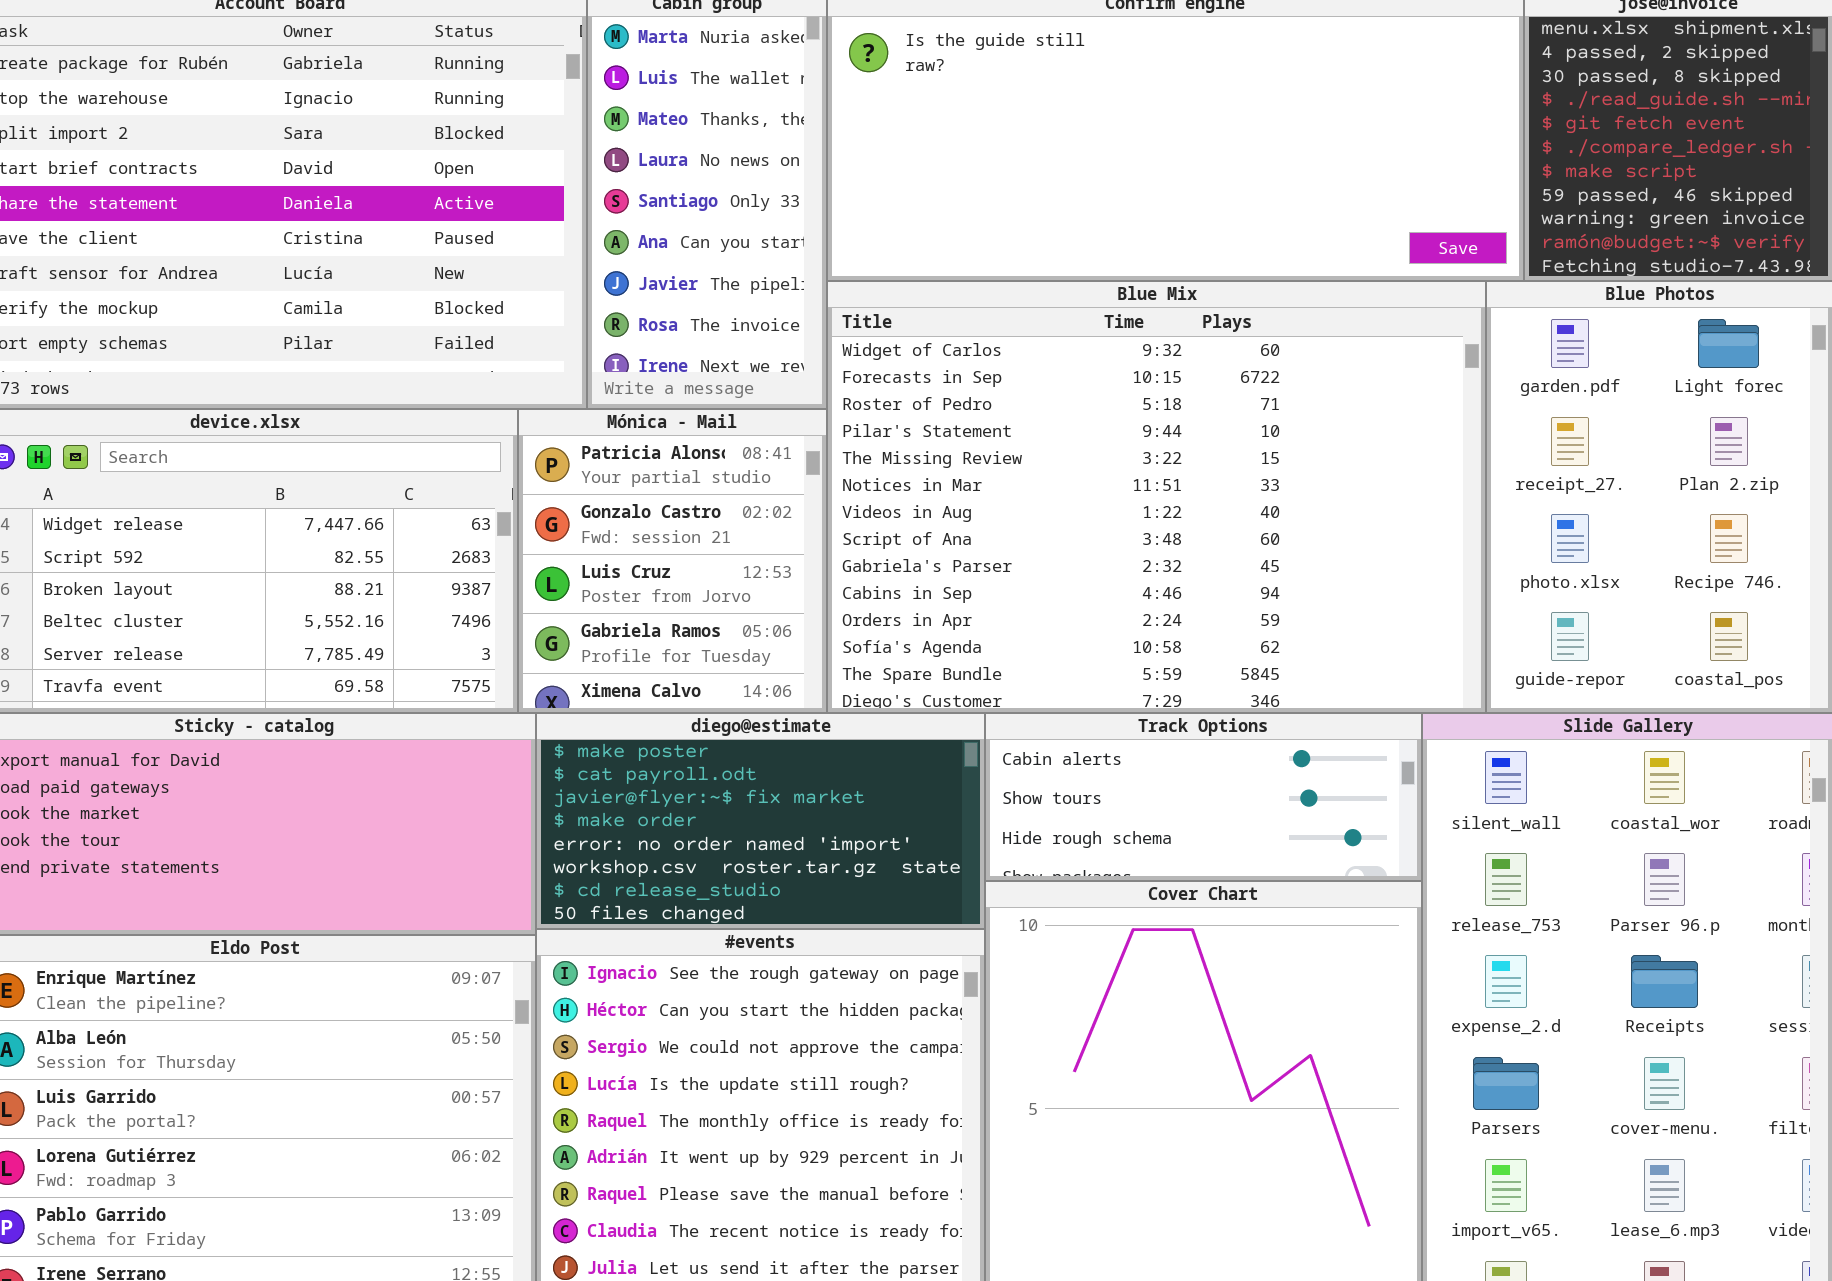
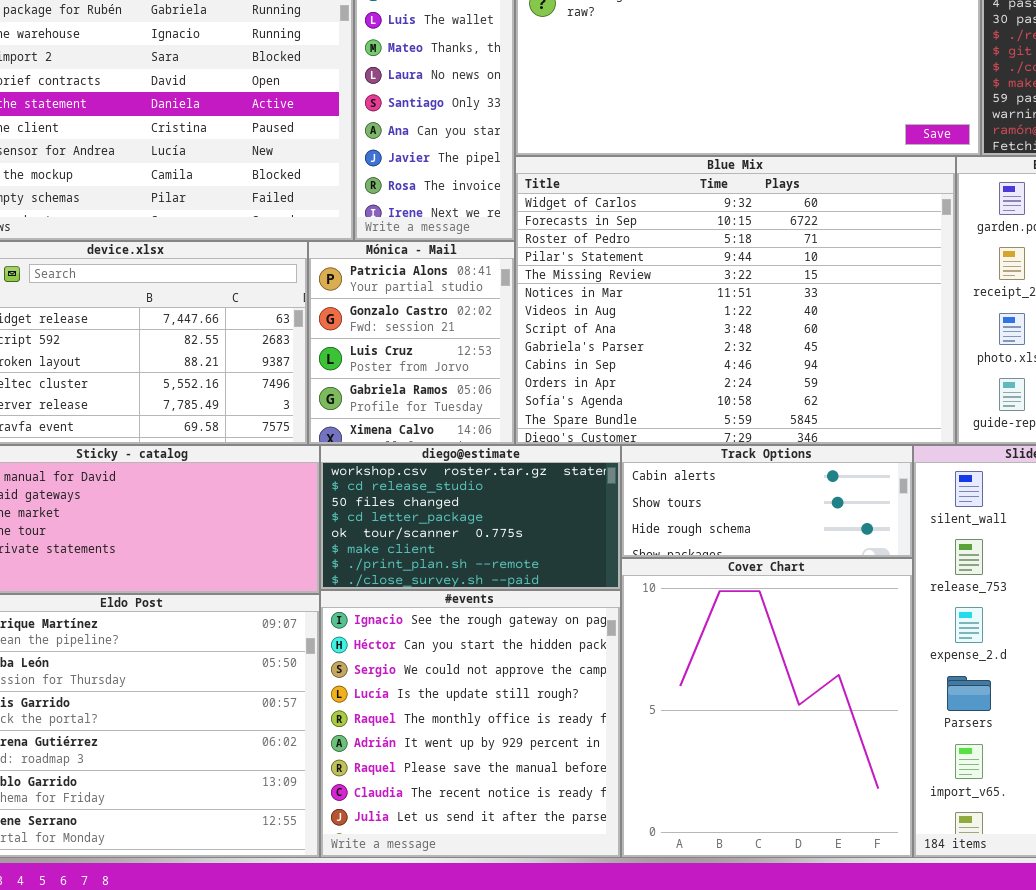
diego@estimate: [536,713,985,929] -> [320,445,621,590], scrolled down 5 rows

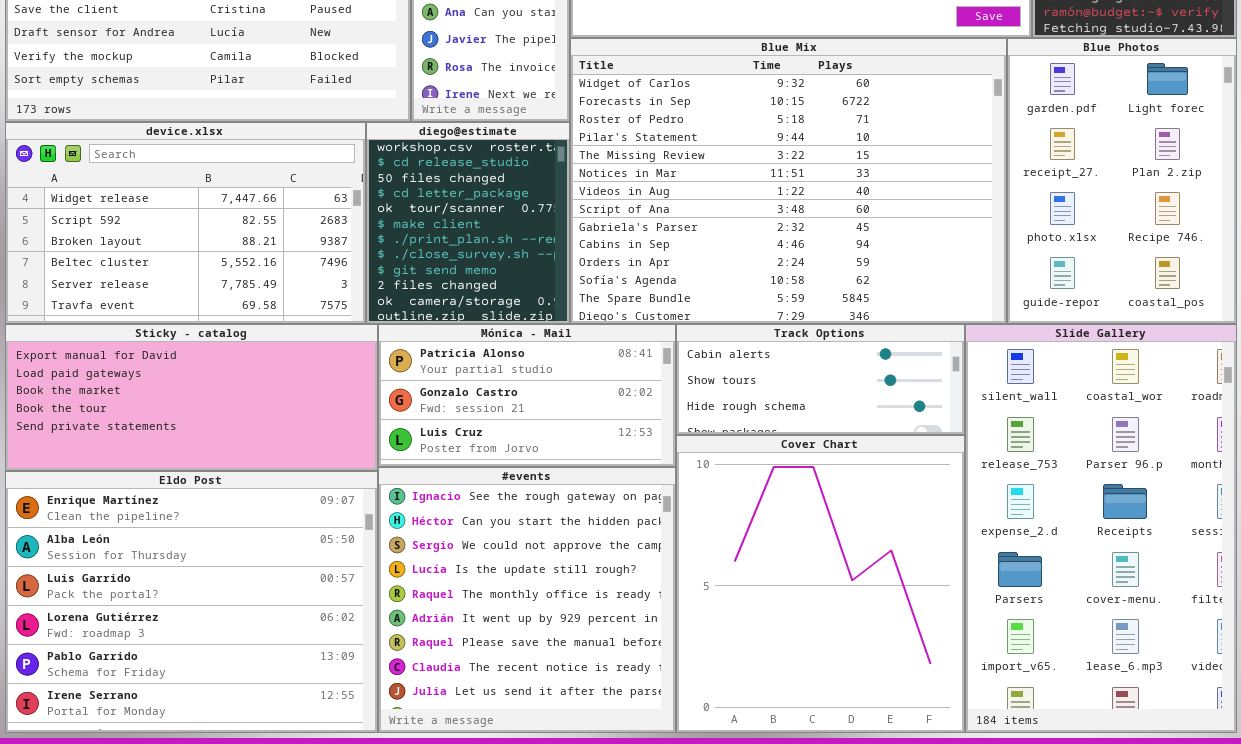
Mónica - Mail: [308,241,515,445] -> [378,324,676,467], moved, resized
diego@estimate: [320,445,621,590] -> [366,122,570,324], moved, resized

